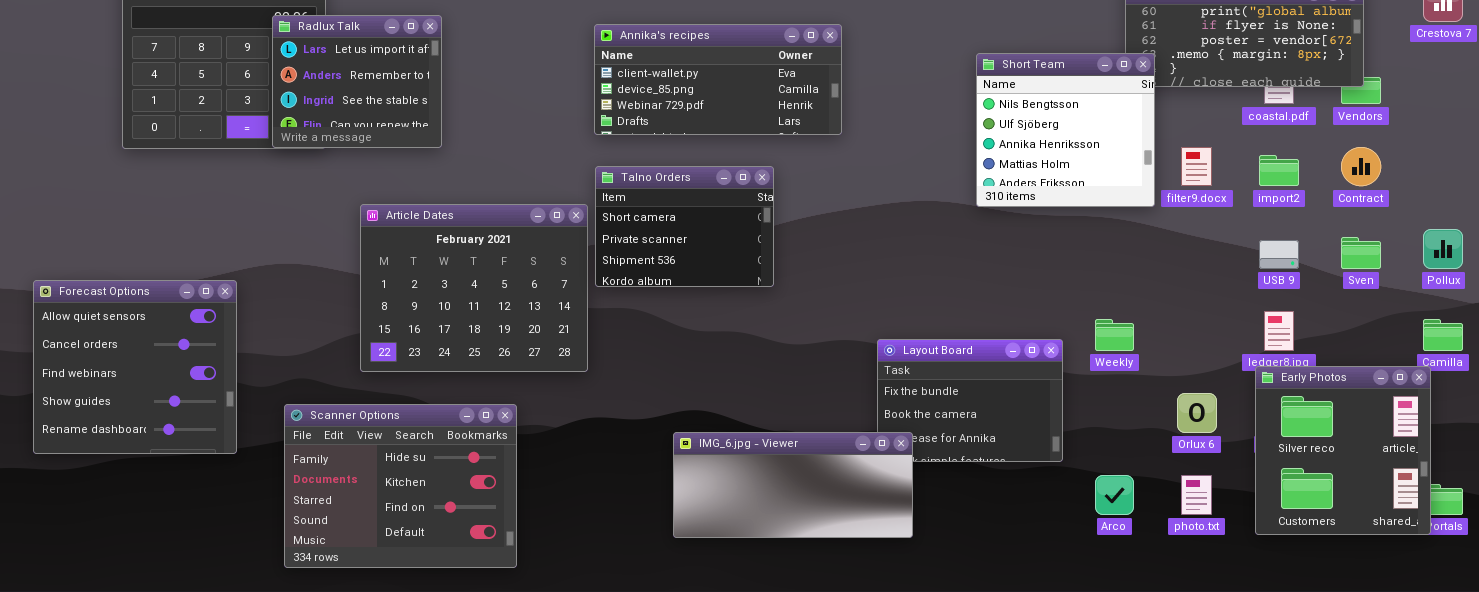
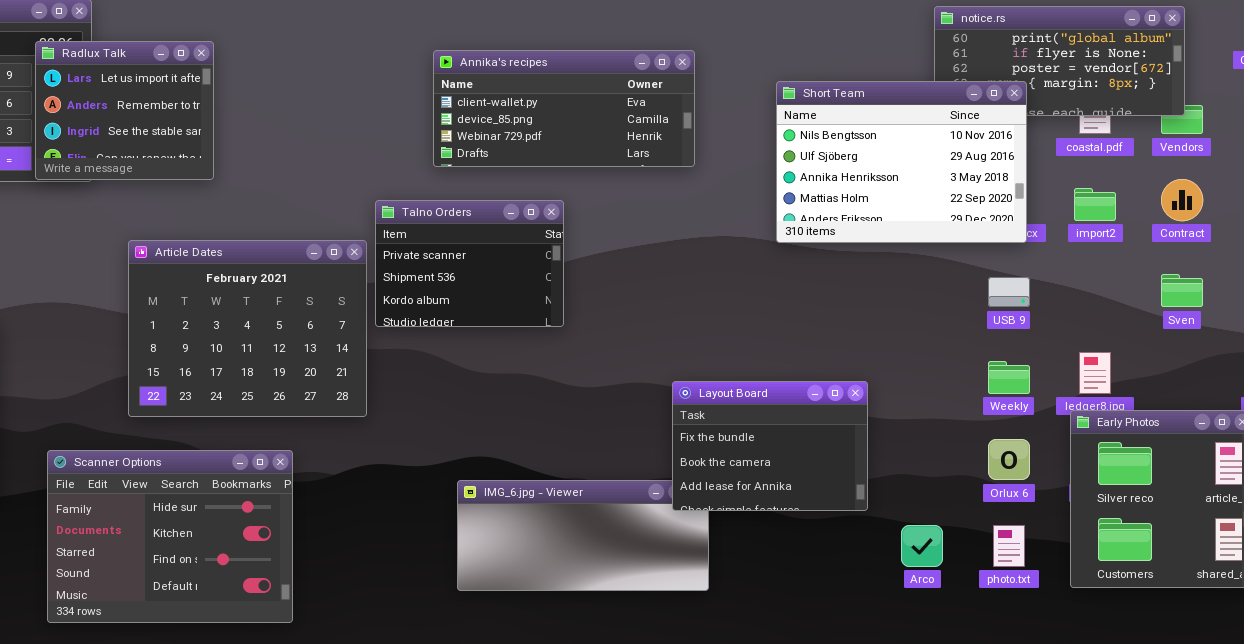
Annika's recipes: [594,24,842,135] -> [433,50,695,167], moved
Short Team: [976,53,1155,207] -> [776,81,1027,243], resized
Talno Orders: [595,166,774,287] -> [375,200,564,327], scrolled down 1 row
USB 9: [1259,240,1299,269] -> [988,277,1030,307], moved
Weekly: [1095,319,1134,351] -> [988,361,1030,394], moved
Layout Board: [877,339,1063,462] -> [672,381,868,511], raised

